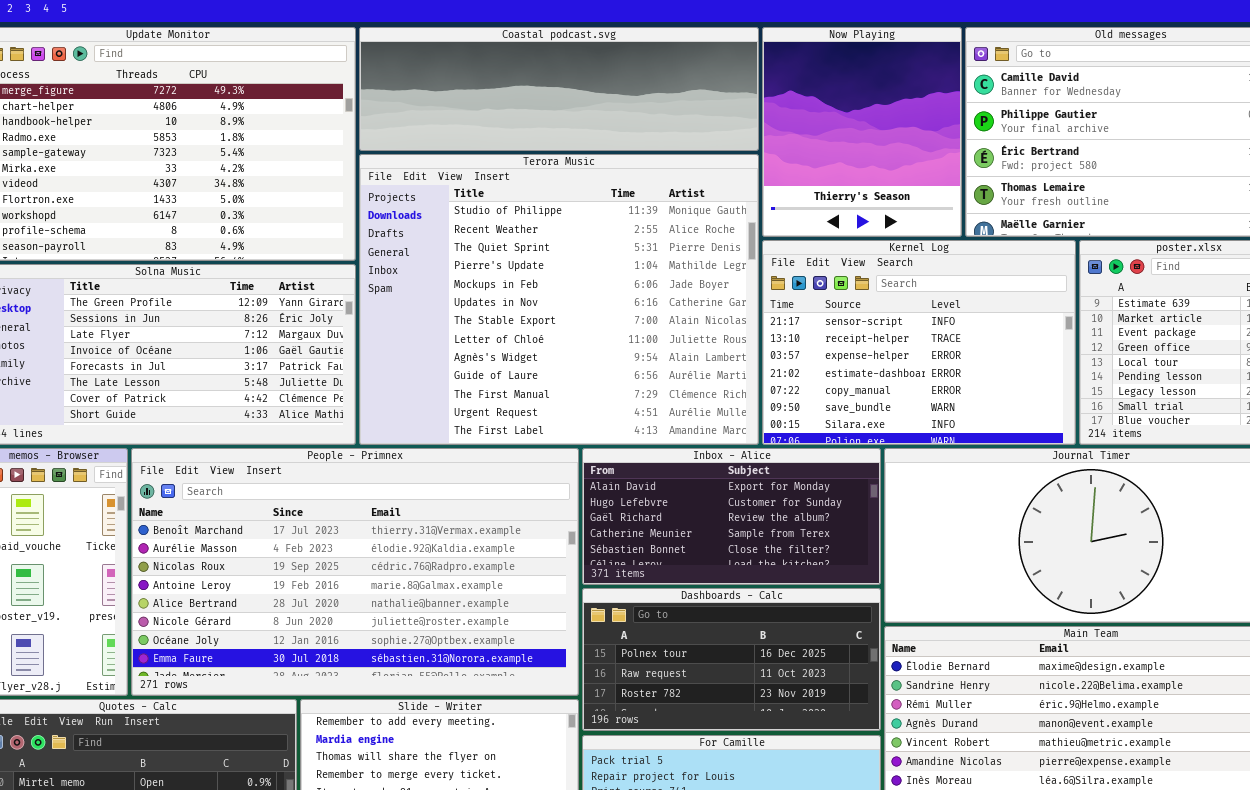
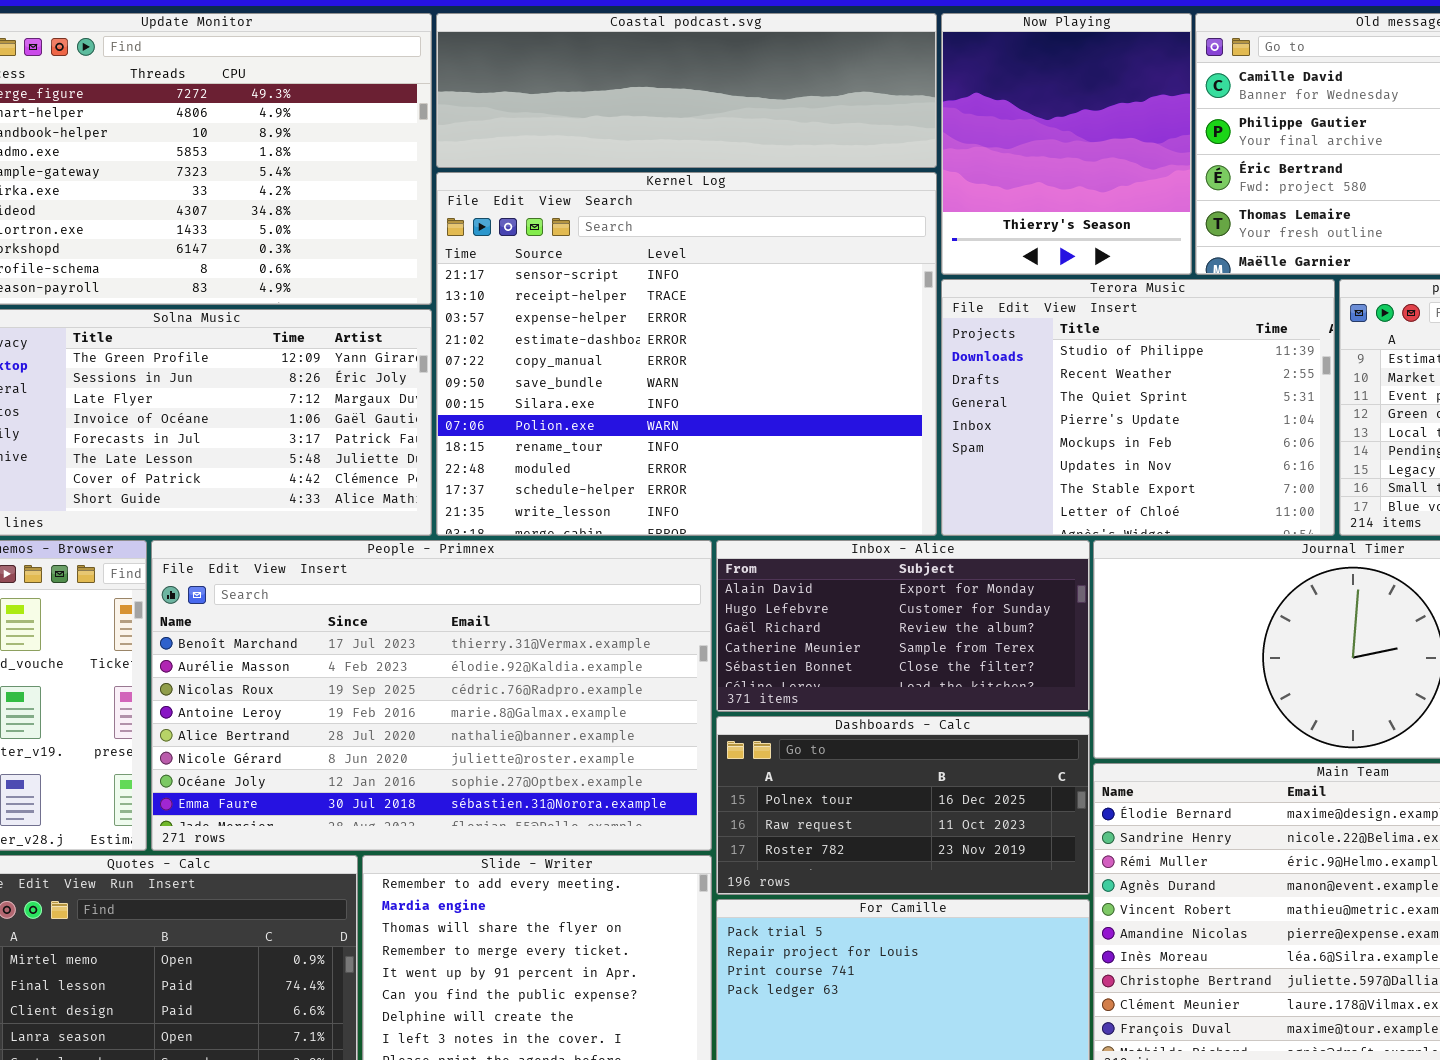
Terora Music: [359,154,759,445] -> [941,279,1335,536], moved, resized
Kernel Log: [762,240,1076,445] -> [436,172,937,536], moved, resized

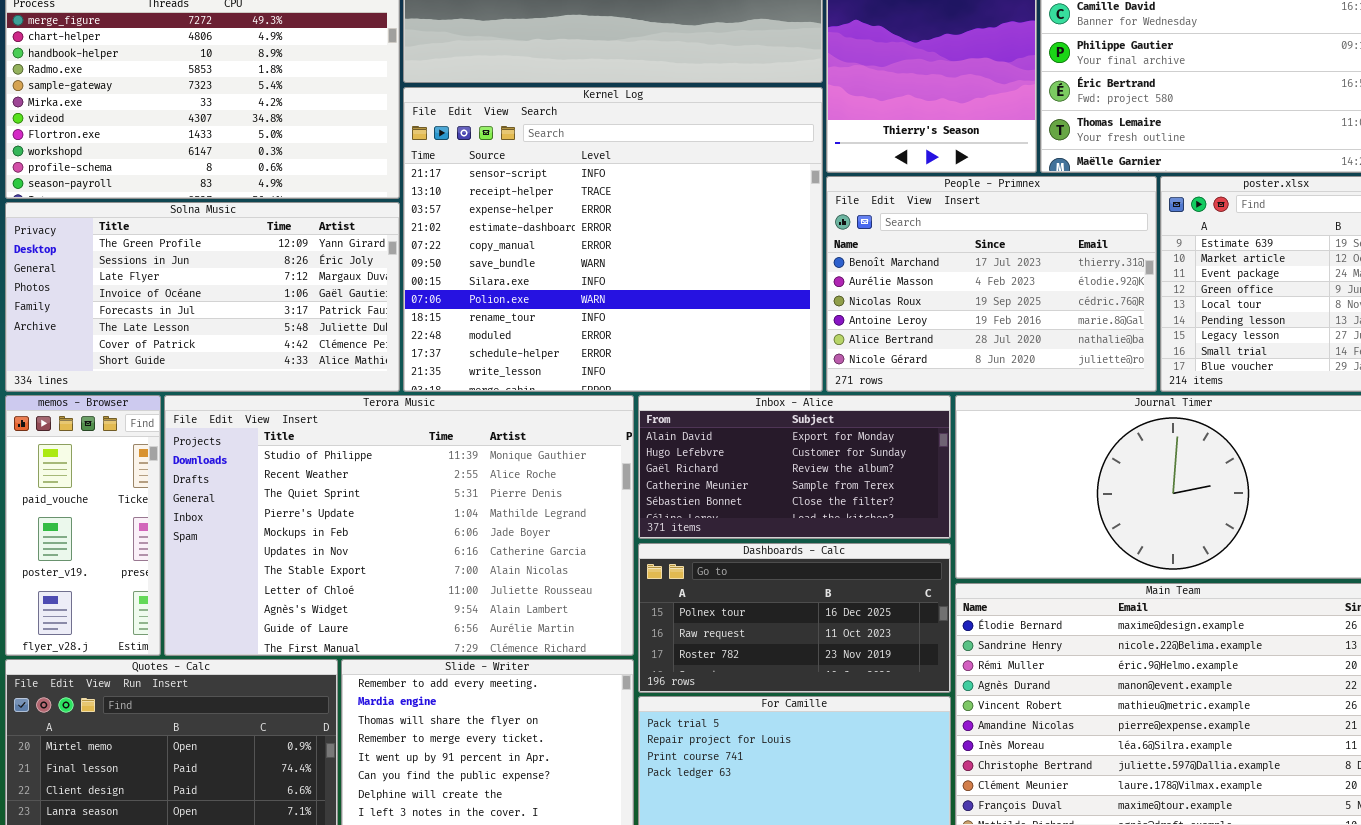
Terora Music: [941,279,1335,536] -> [164,395,634,656], moved, resized
People - Primnex: [151,540,712,851] -> [826,176,1157,392], moved, resized

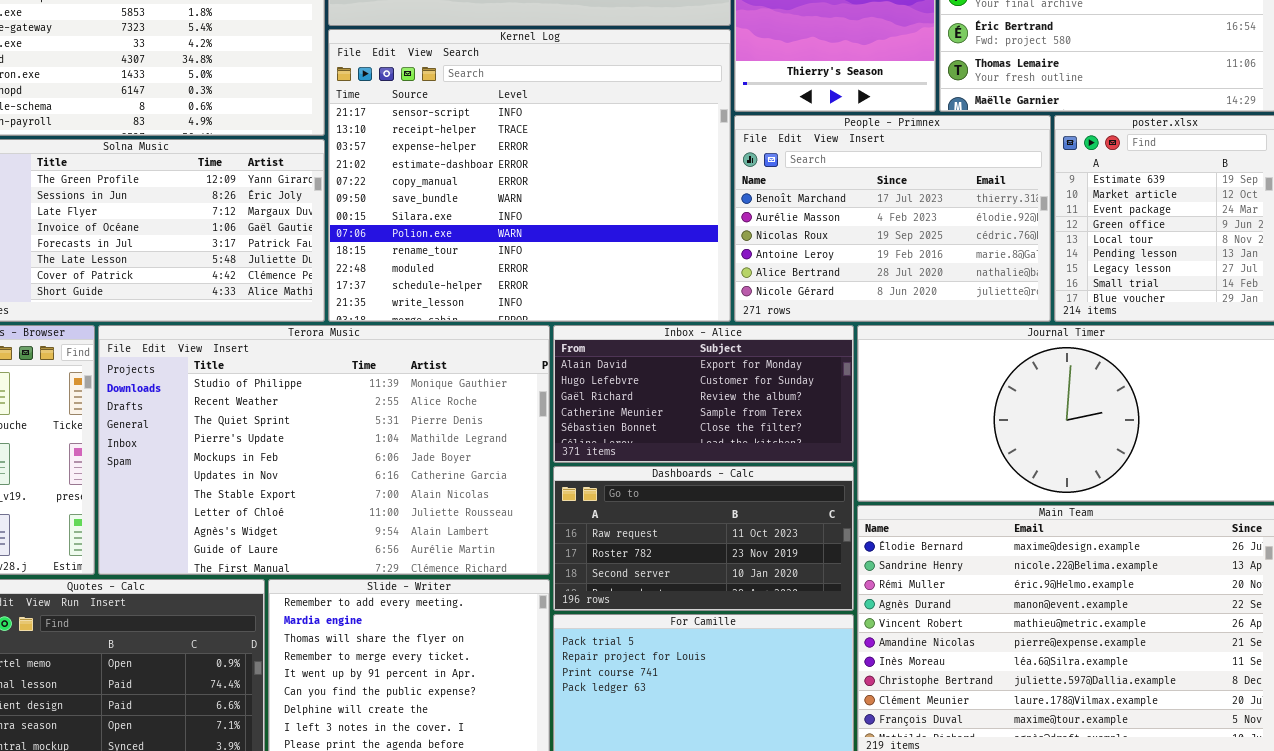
Dashboards - Calc: [638,543,951,693] -> [553,466,854,611], scrolled down 1 row

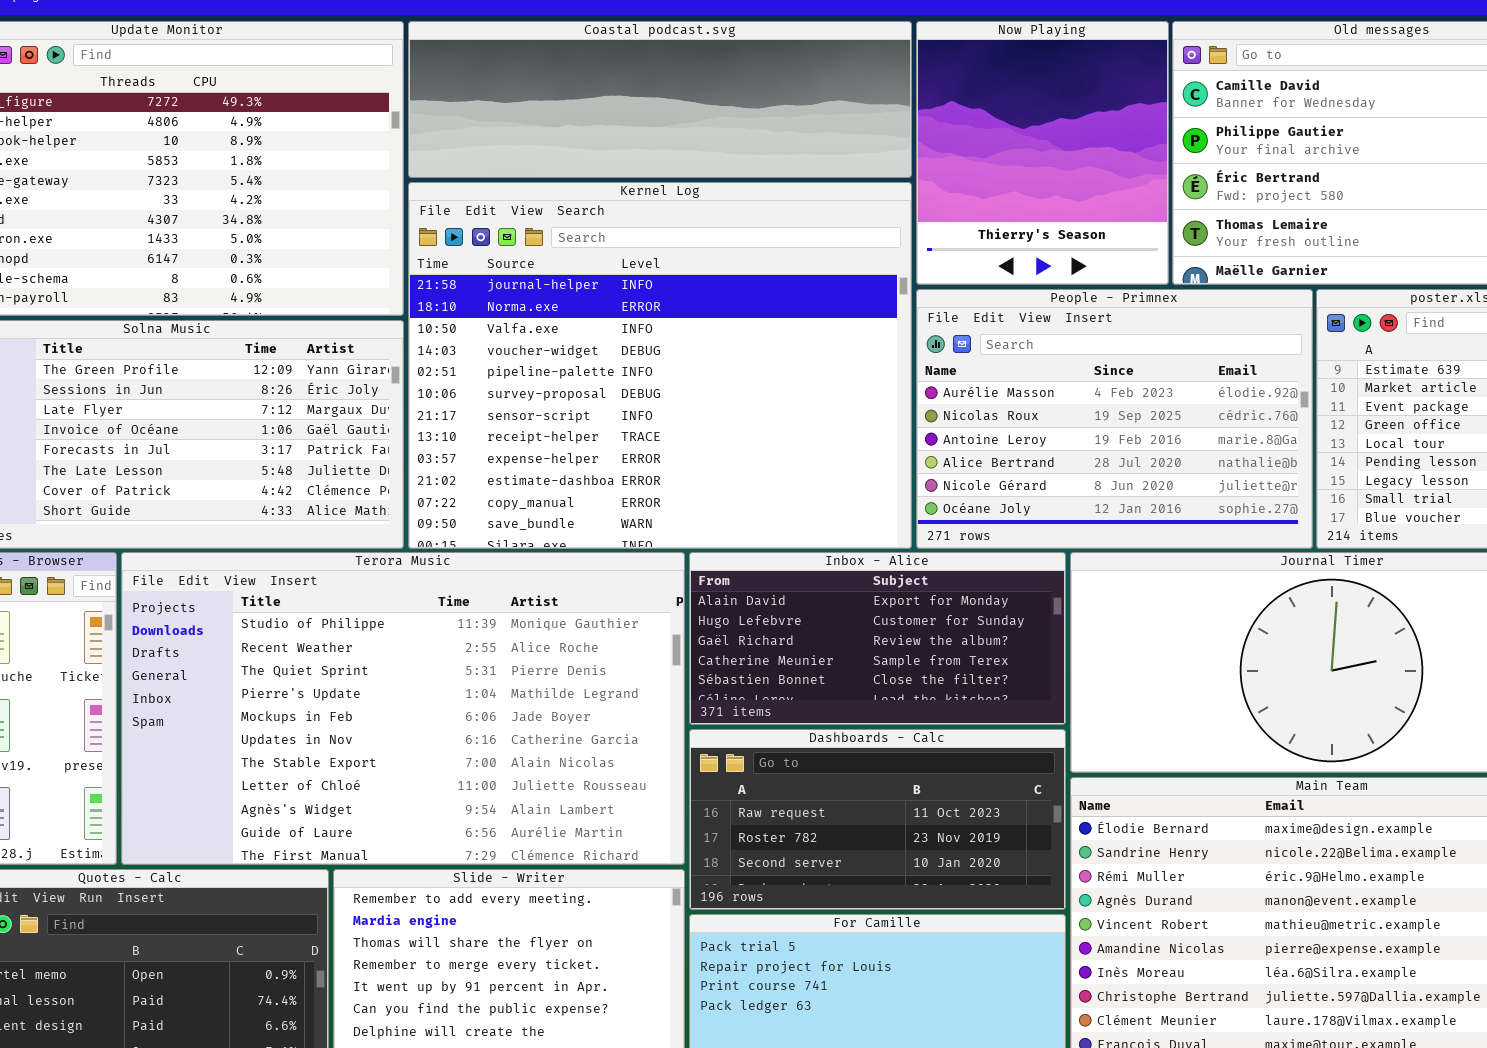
Kernel Log: [328,29,731,322] -> [408,182,912,549], scrolled up 6 rows
People - Primnex: [734,115,1051,322] -> [916,289,1313,549], scrolled down 1 row

